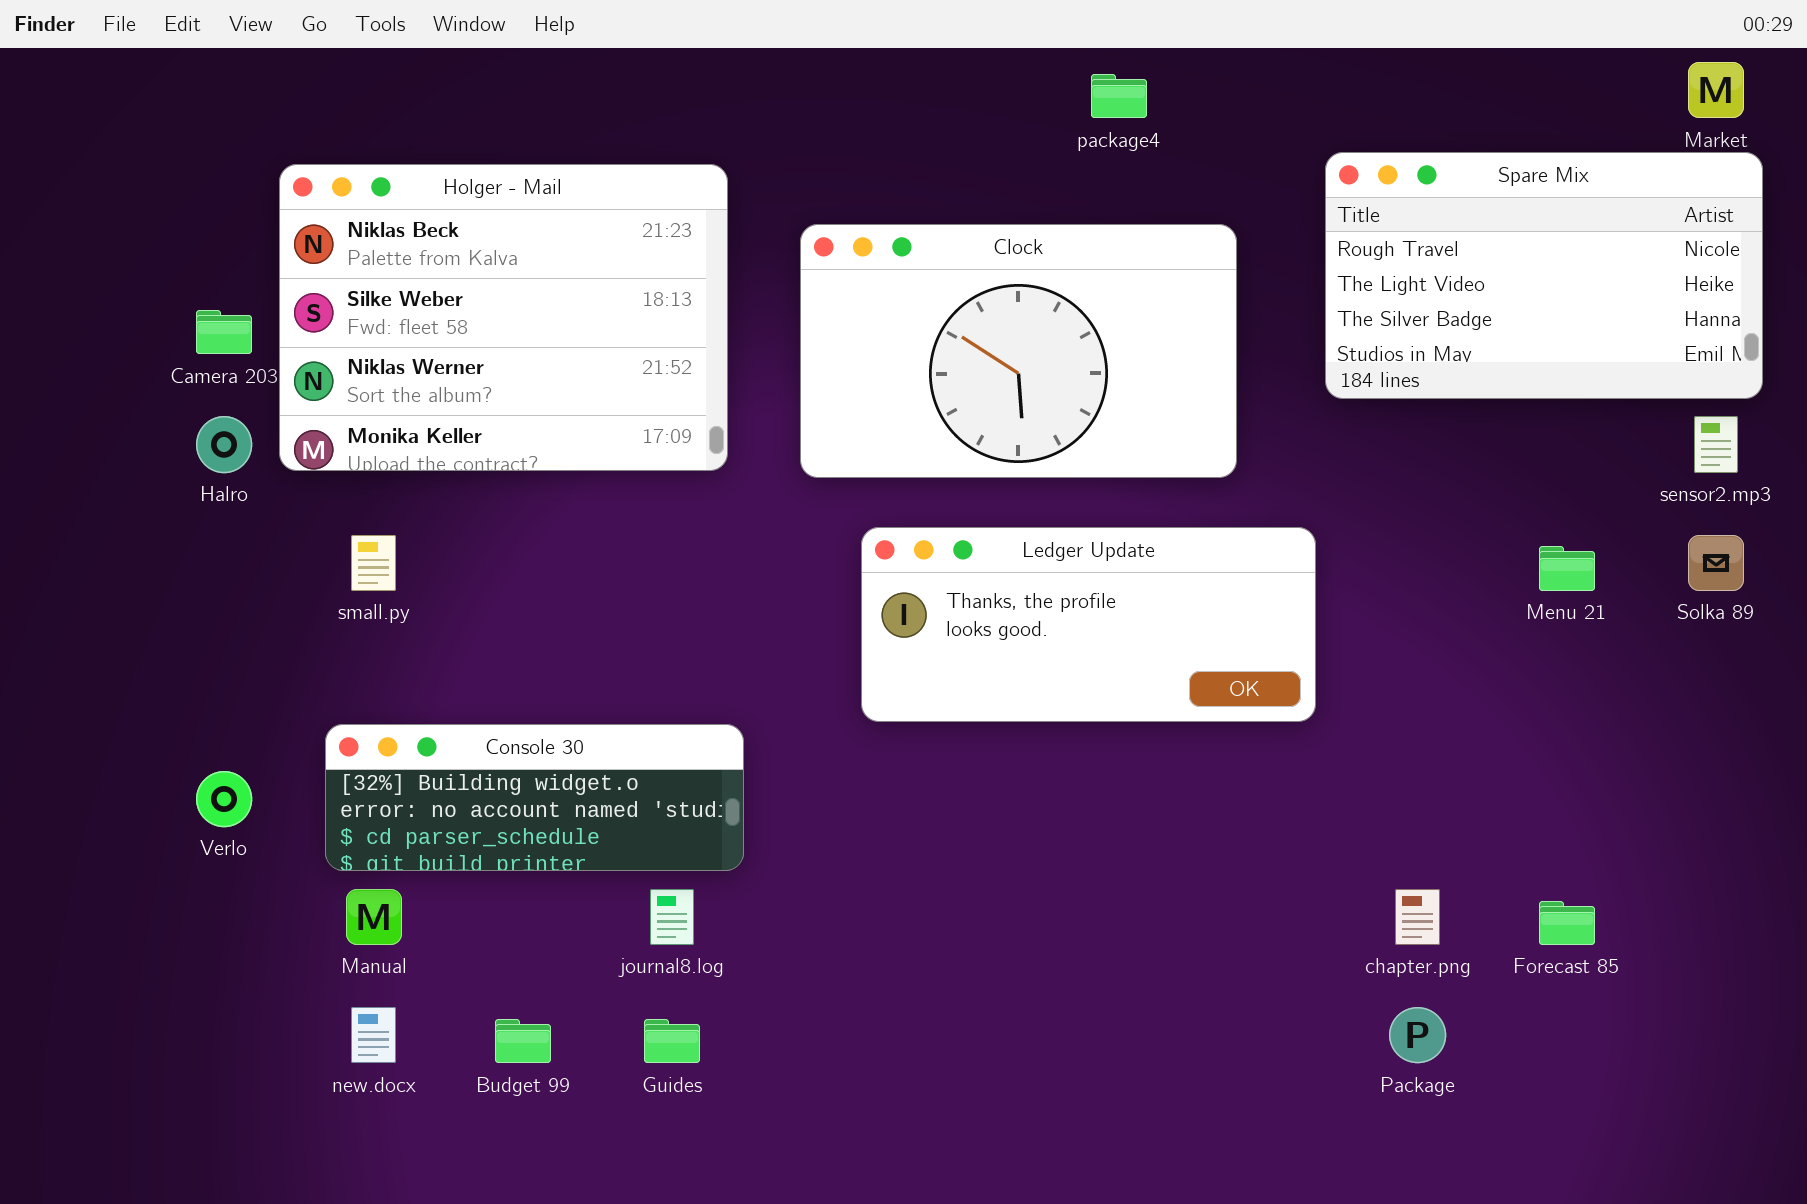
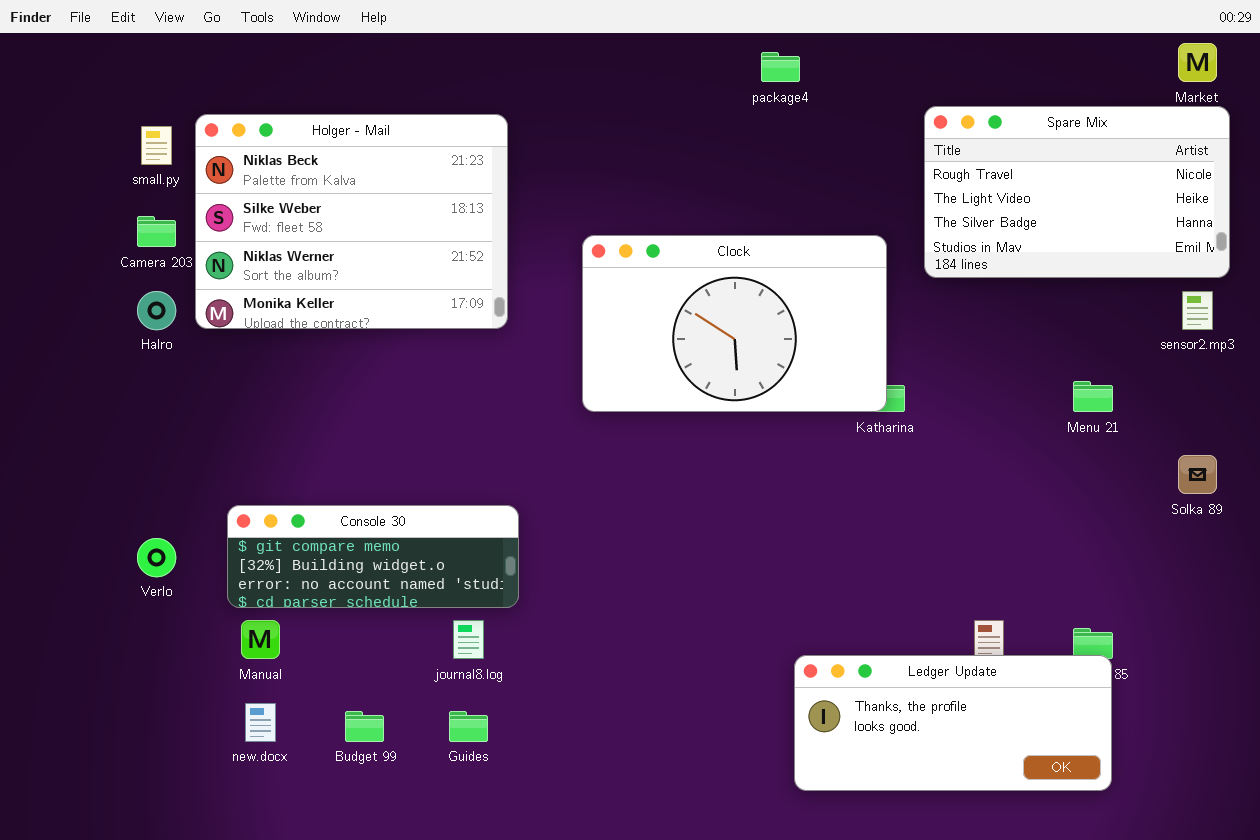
Clock: [800,224,1237,478] -> [582,235,887,412], moved
Ledger Update: [861,527,1316,722] -> [794,655,1112,791], moved
small.py: [351,535,396,591] -> [141,126,172,165], moved
Solka 89: [1688,535,1744,591] -> [1178,455,1217,494], moved
Console 30: [325,724,744,871] -> [227,505,519,608], scrolled up 1 row

